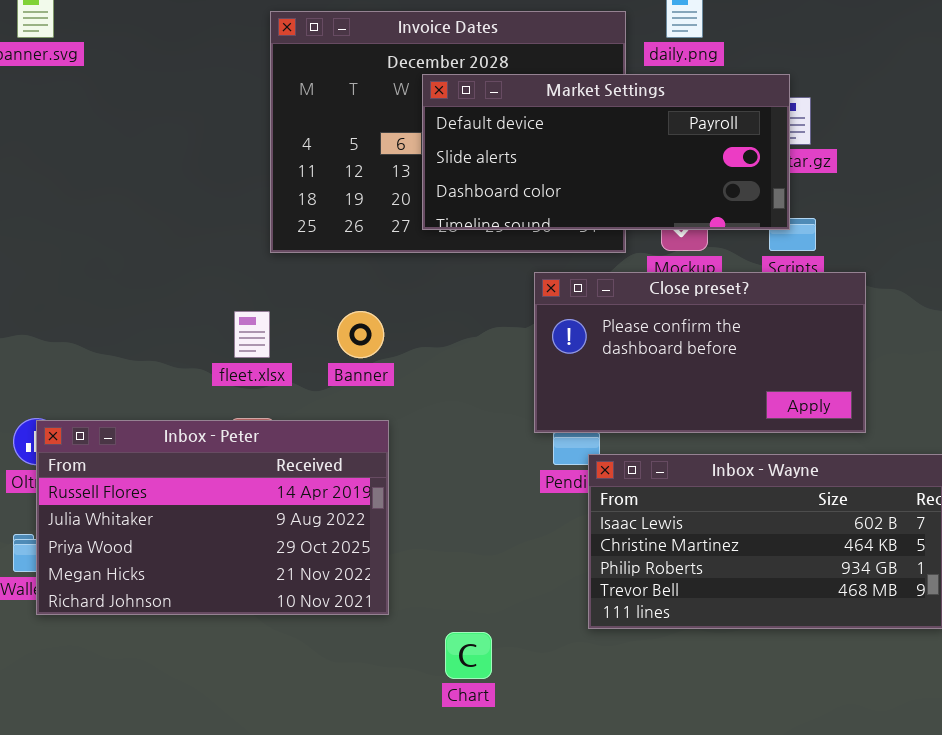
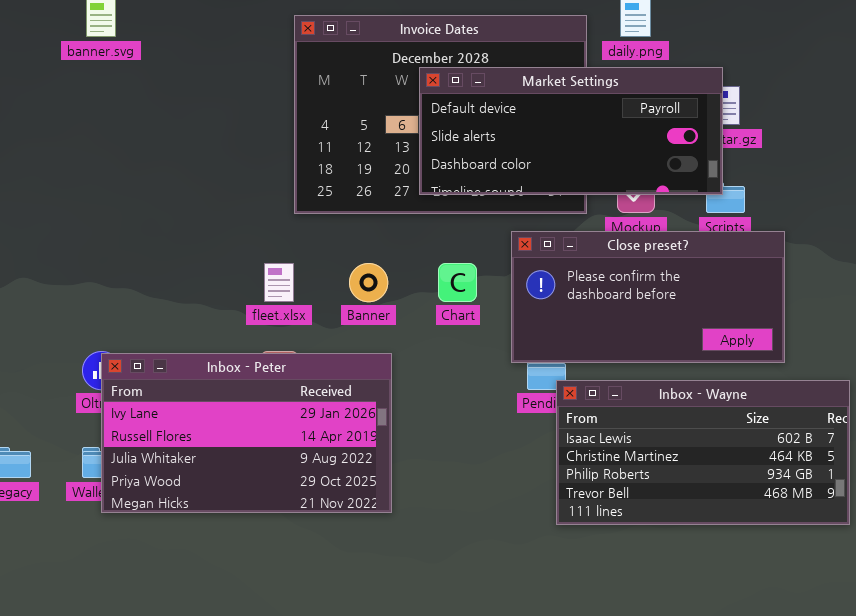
Inbox - Peter: [36,420,389,615] -> [101,353,392,513], scrolled up 1 row
Chart: [445,632,492,679] -> [438,263,477,302], moved

